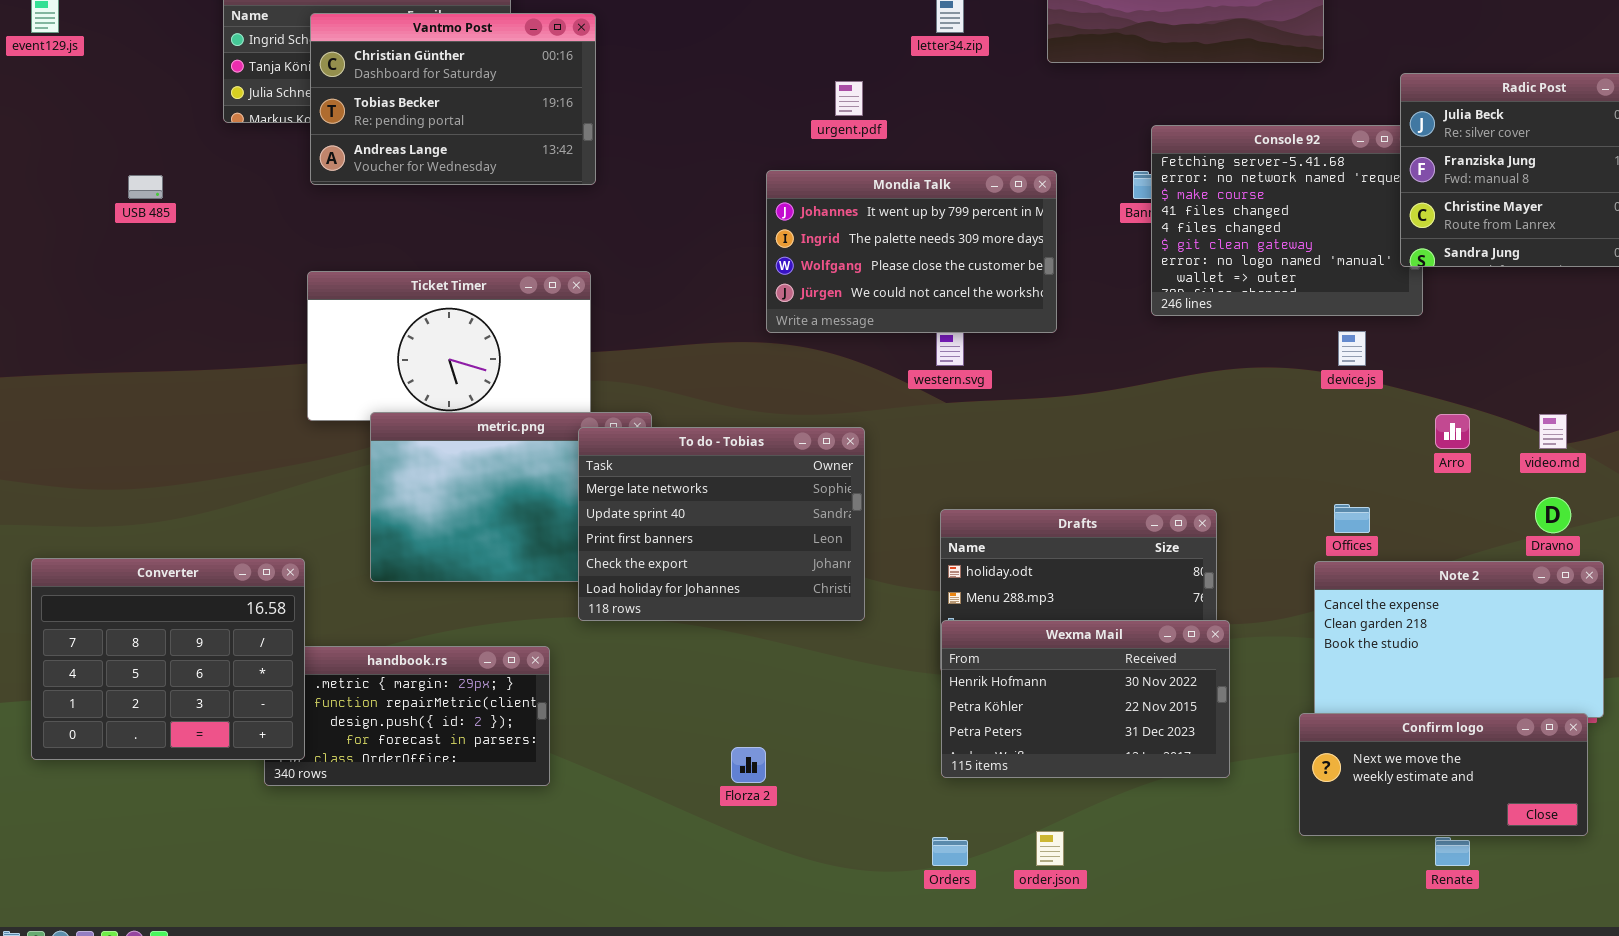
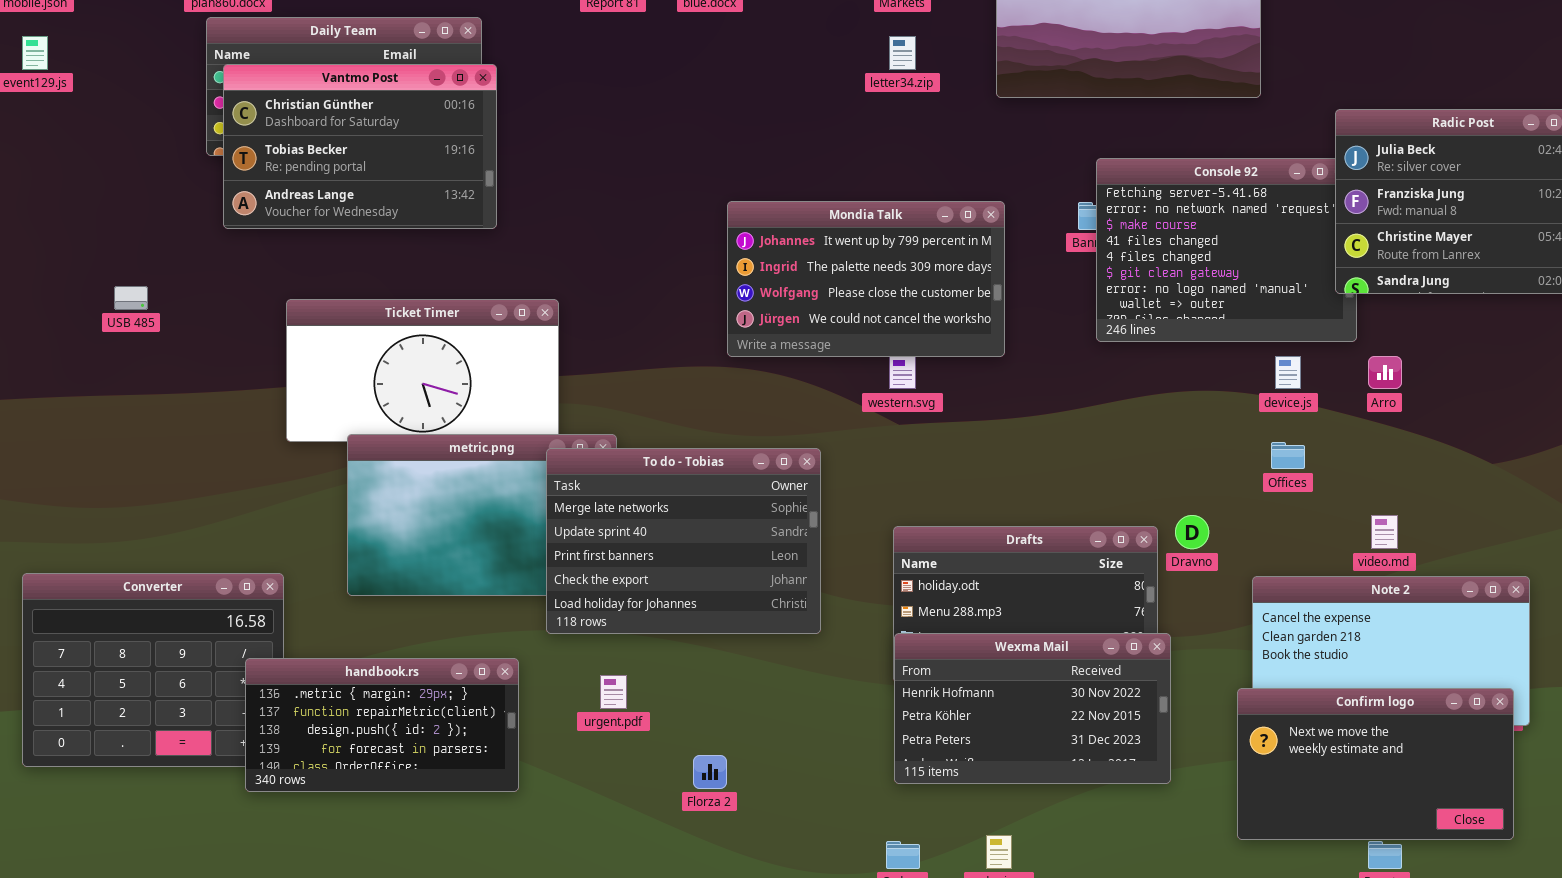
Vantmo Post: [310,13,596,185] -> [223,64,497,229], moved
urgent.pdf: [835,81,863,116] -> [600,675,627,709], moved
USB 485: [128,175,163,199] -> [114,286,148,310], moved
Arro: [1435,414,1470,449] -> [1368,356,1402,389], moved
video.md: [1539,414,1567,449] -> [1371,515,1398,549], moved
Dravno: [1535,497,1571,533] -> [1175,515,1209,549], moved
Offices: [1334,504,1370,533] -> [1271,442,1305,469], moved
handbook.rs: [264,646,550,786] -> [245,658,519,792], raised
Confirm logo: [1299,713,1588,836] -> [1237,688,1514,840], resized

